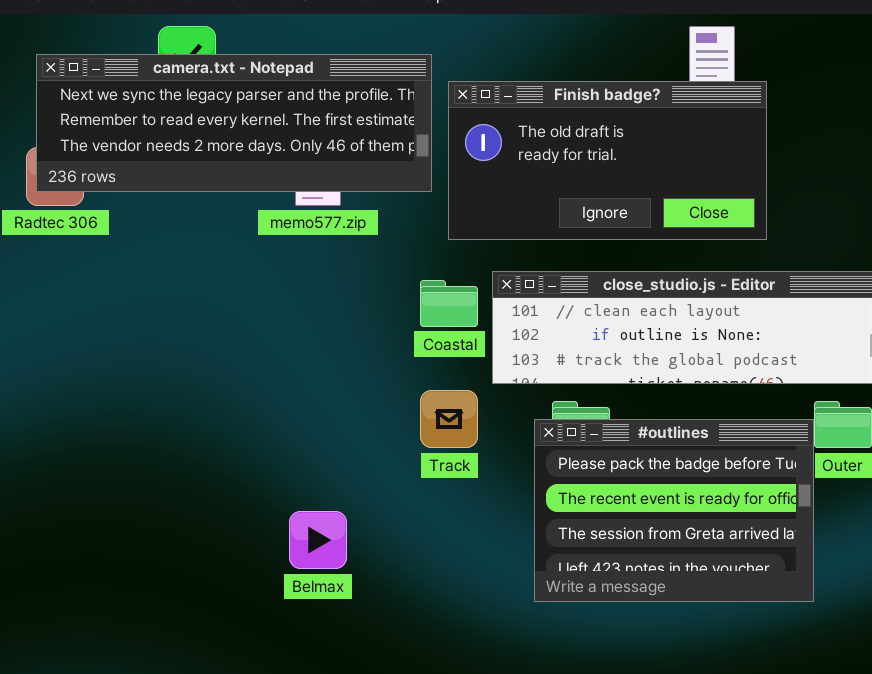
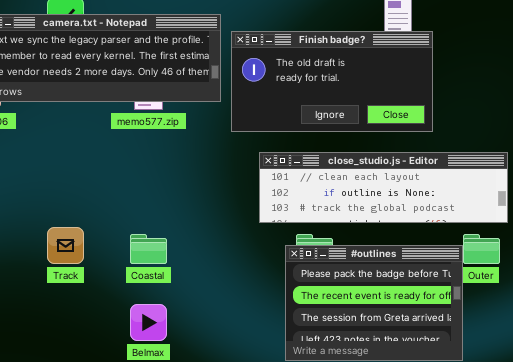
Coastal: [420,280,478,327] -> [130,234,167,264], moved
Track: [420,390,478,448] -> [47,227,84,264], moved

